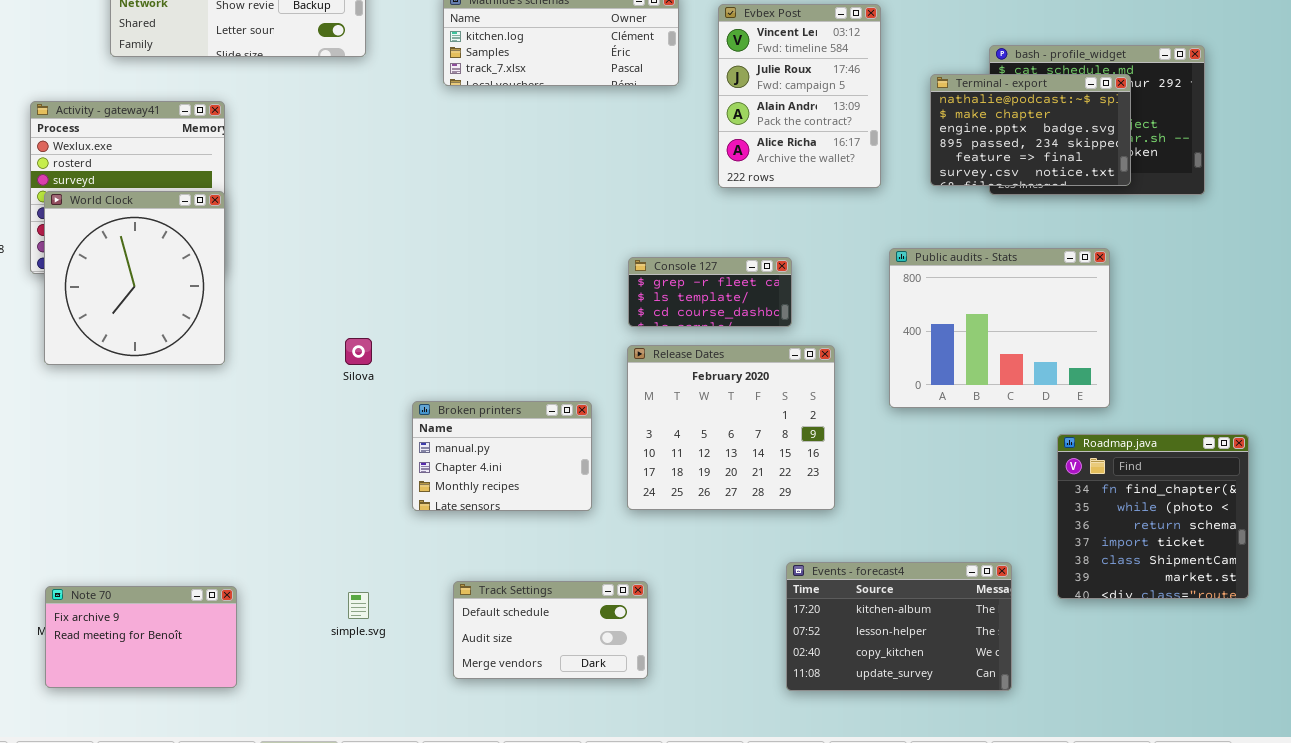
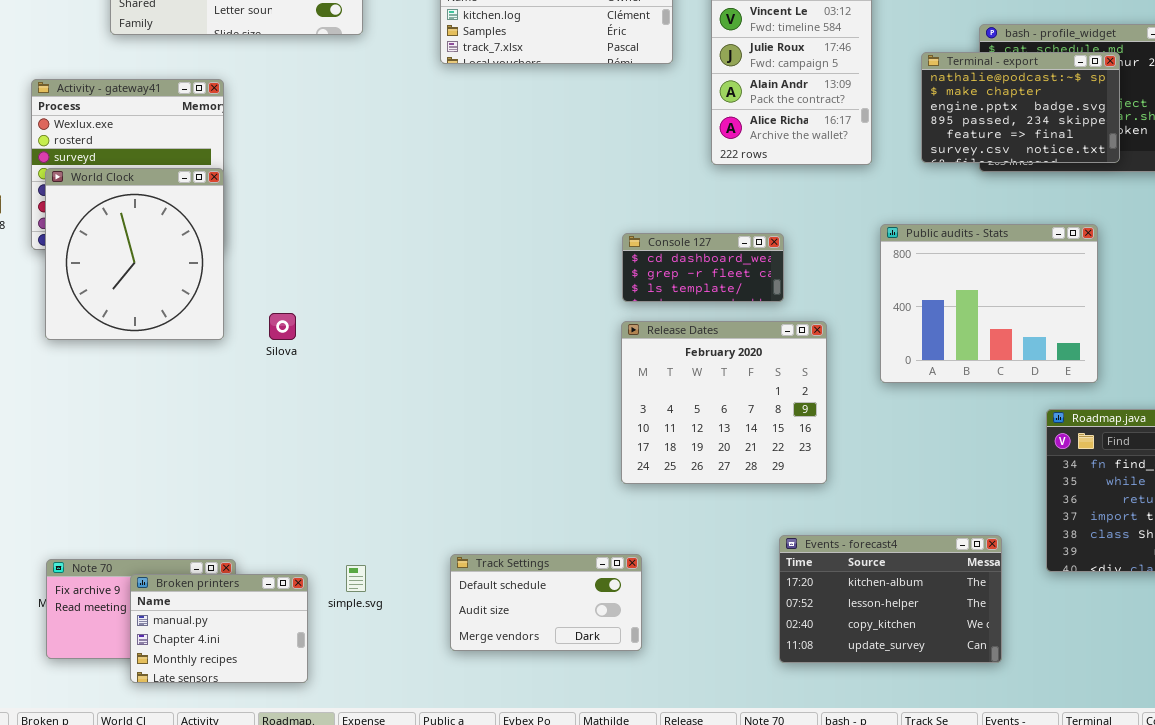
Console 127: [628,257,792,327] -> [622,233,784,302], scrolled up 1 row
Silova: [345,338,372,365] -> [269,313,296,340], moved
Broken printers: [412,401,592,511] -> [130,574,308,683], moved

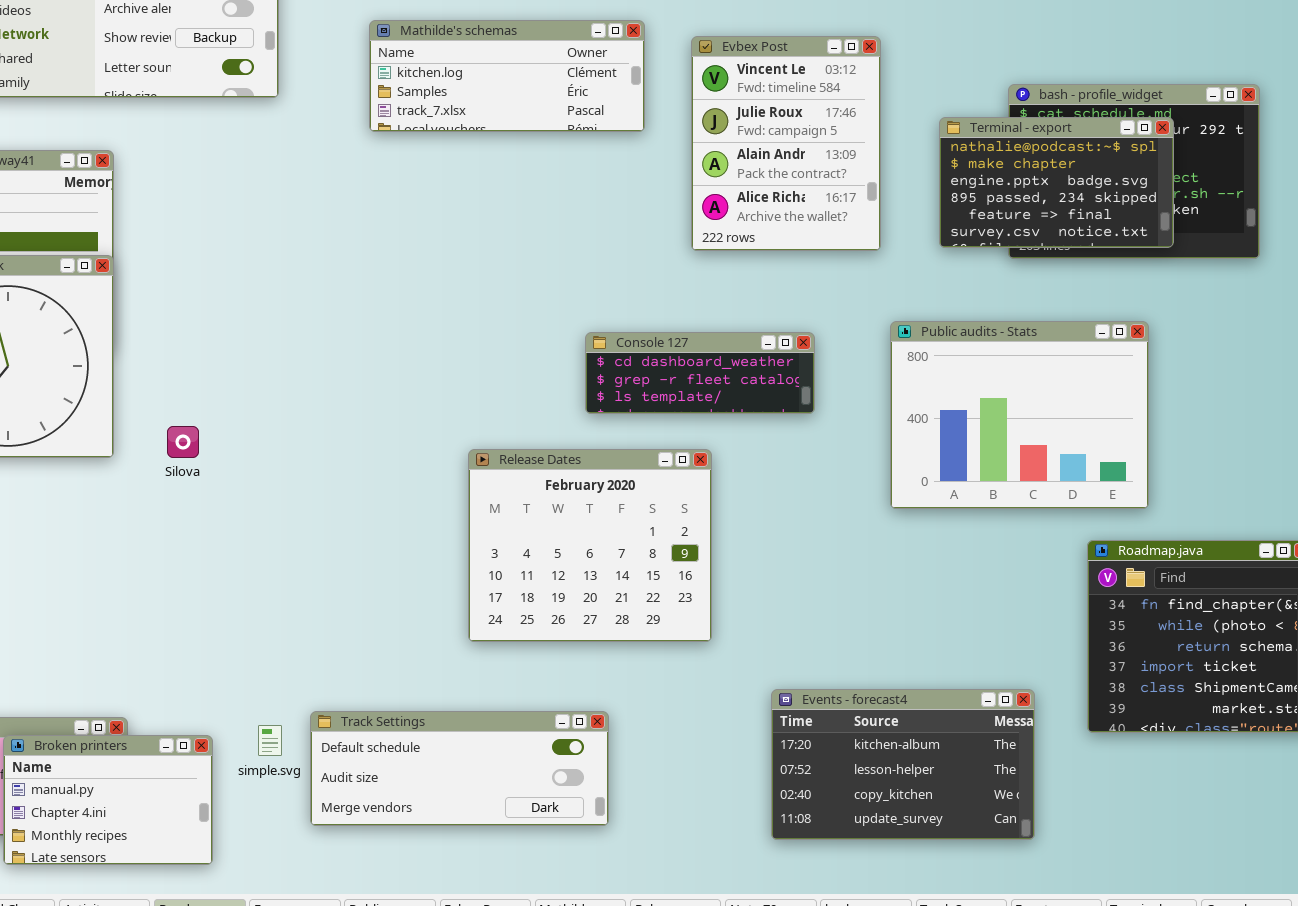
Console 127: [622,233,784,302] -> [585,332,815,414], resized
Release Dates: [621,321,827,484] -> [468,449,712,642], moved
Track Settings: [450,554,642,651] -> [310,711,609,826], resized

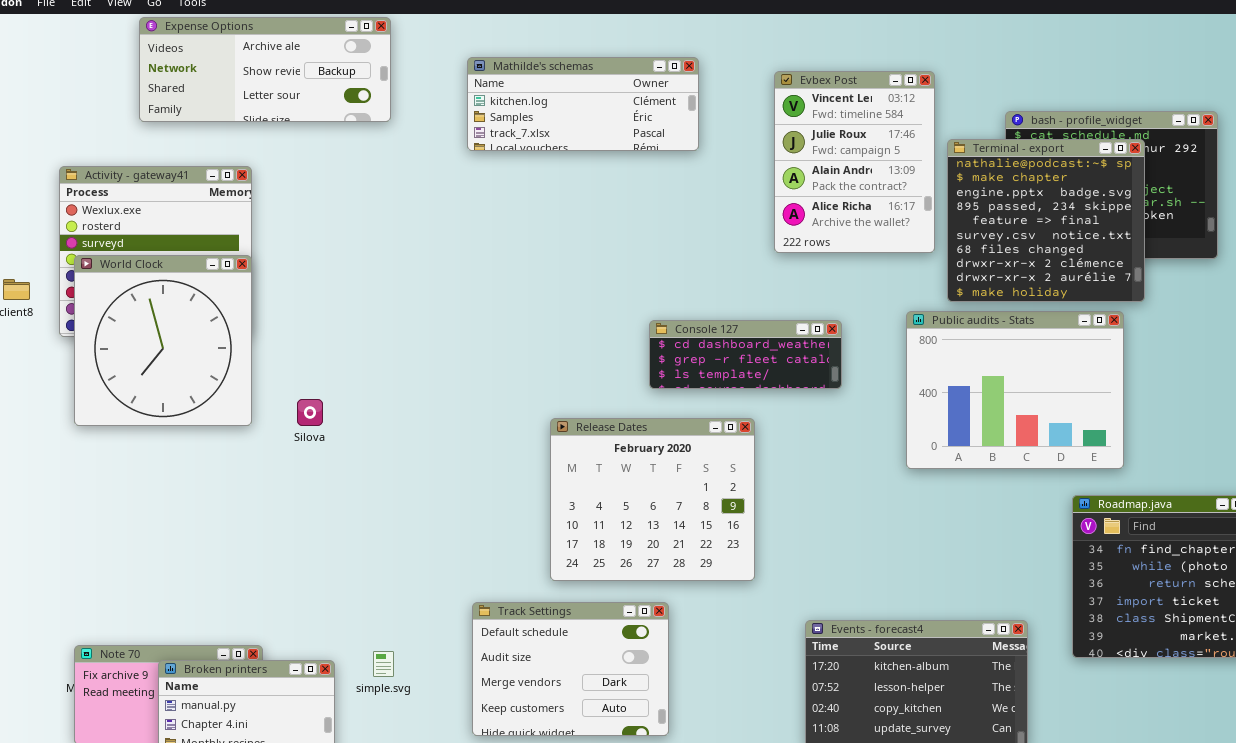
Evbex Post: [691,36,881,251] -> [774,71,935,253], moved
Terminal - export: [939,117,1174,248] -> [947,139,1145,302], resized
Track Settings: [310,711,609,826] -> [472,602,669,736], resized

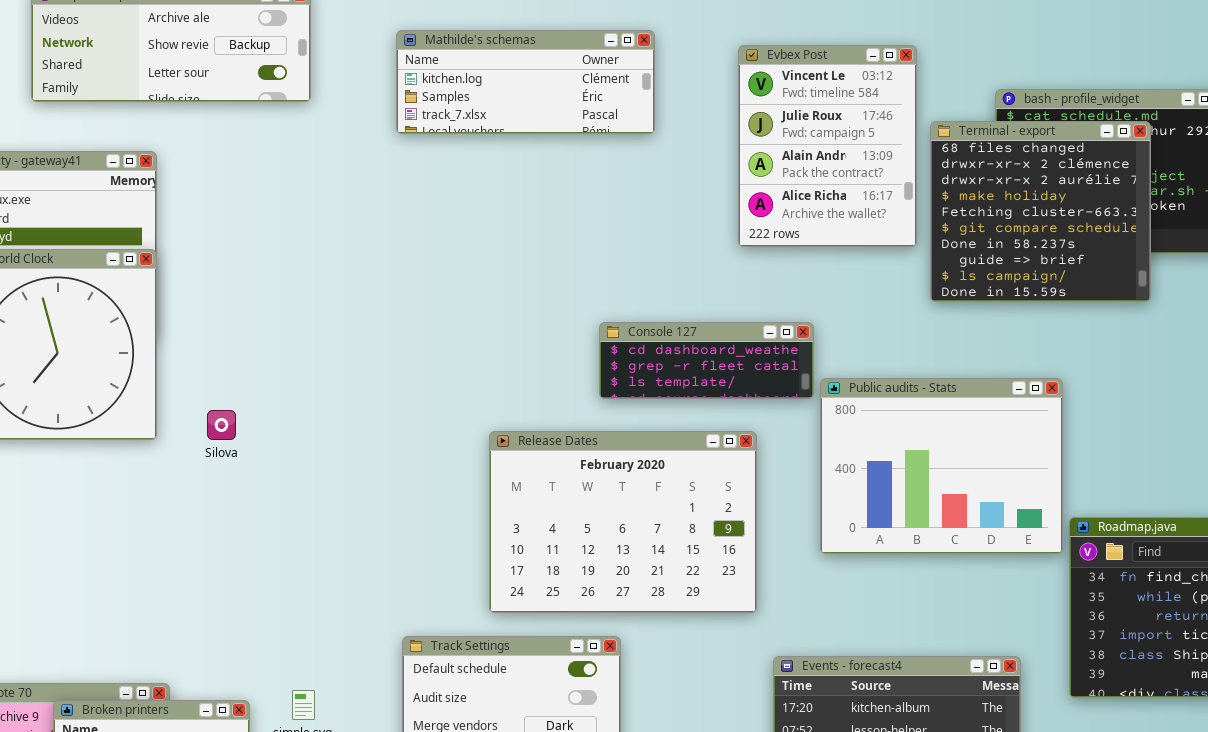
Terminal - export: [947,139,1145,302] -> [930,121,1151,302], scrolled down 6 rows
Public audits - Stats: [906,311,1124,469] -> [820,378,1063,554], moved
Release Dates: [550,418,755,581] -> [489,431,757,613], resized

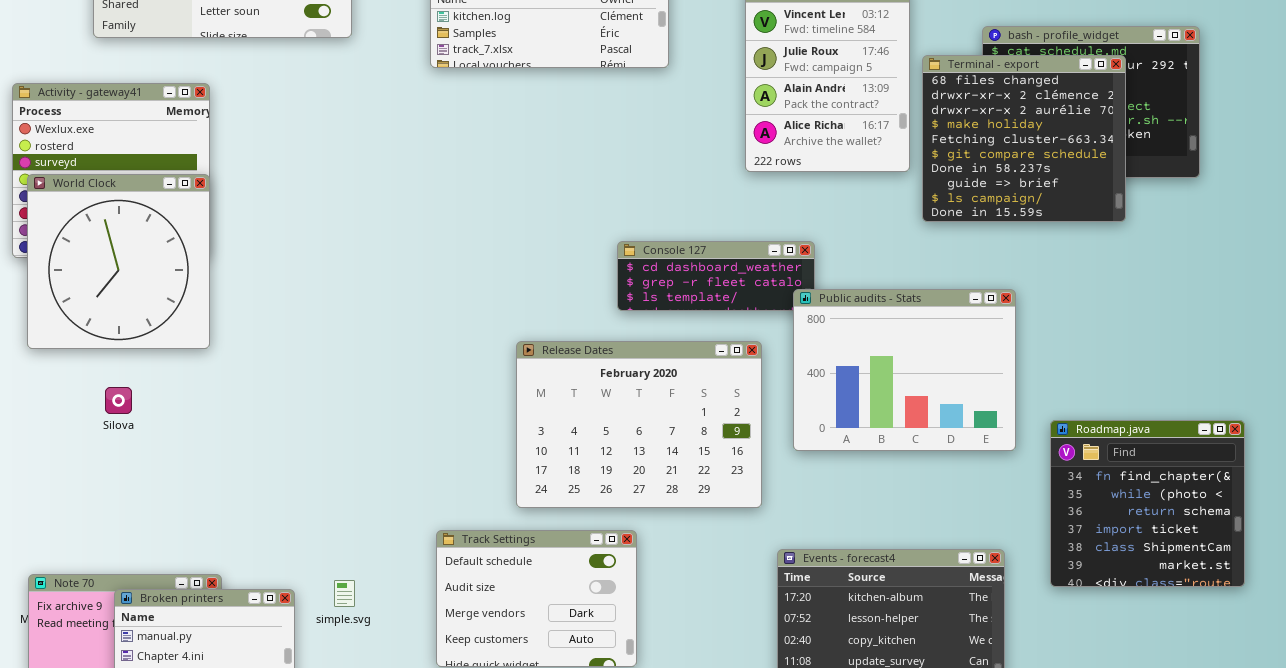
Public audits - Stats: [820,378,1063,554] -> [793,289,1016,451], moved
Silova: [207,410,236,440] -> [105,387,132,414], moved

